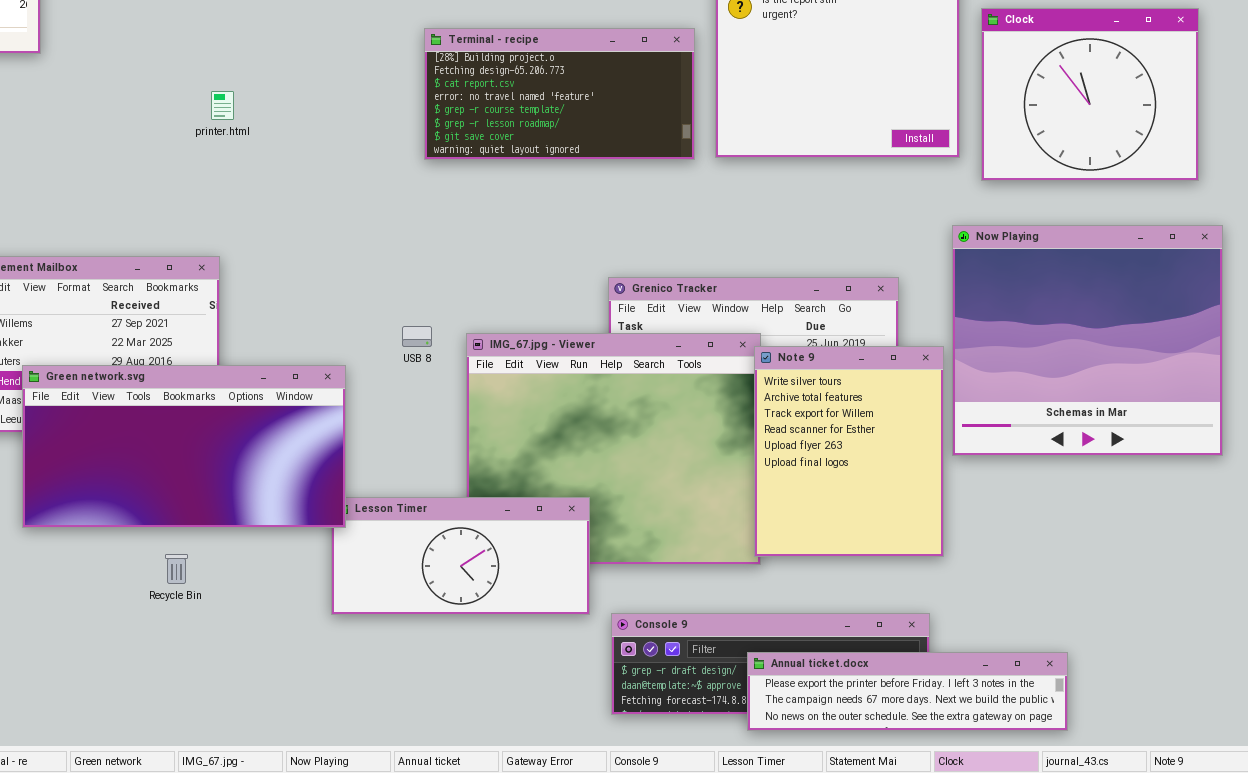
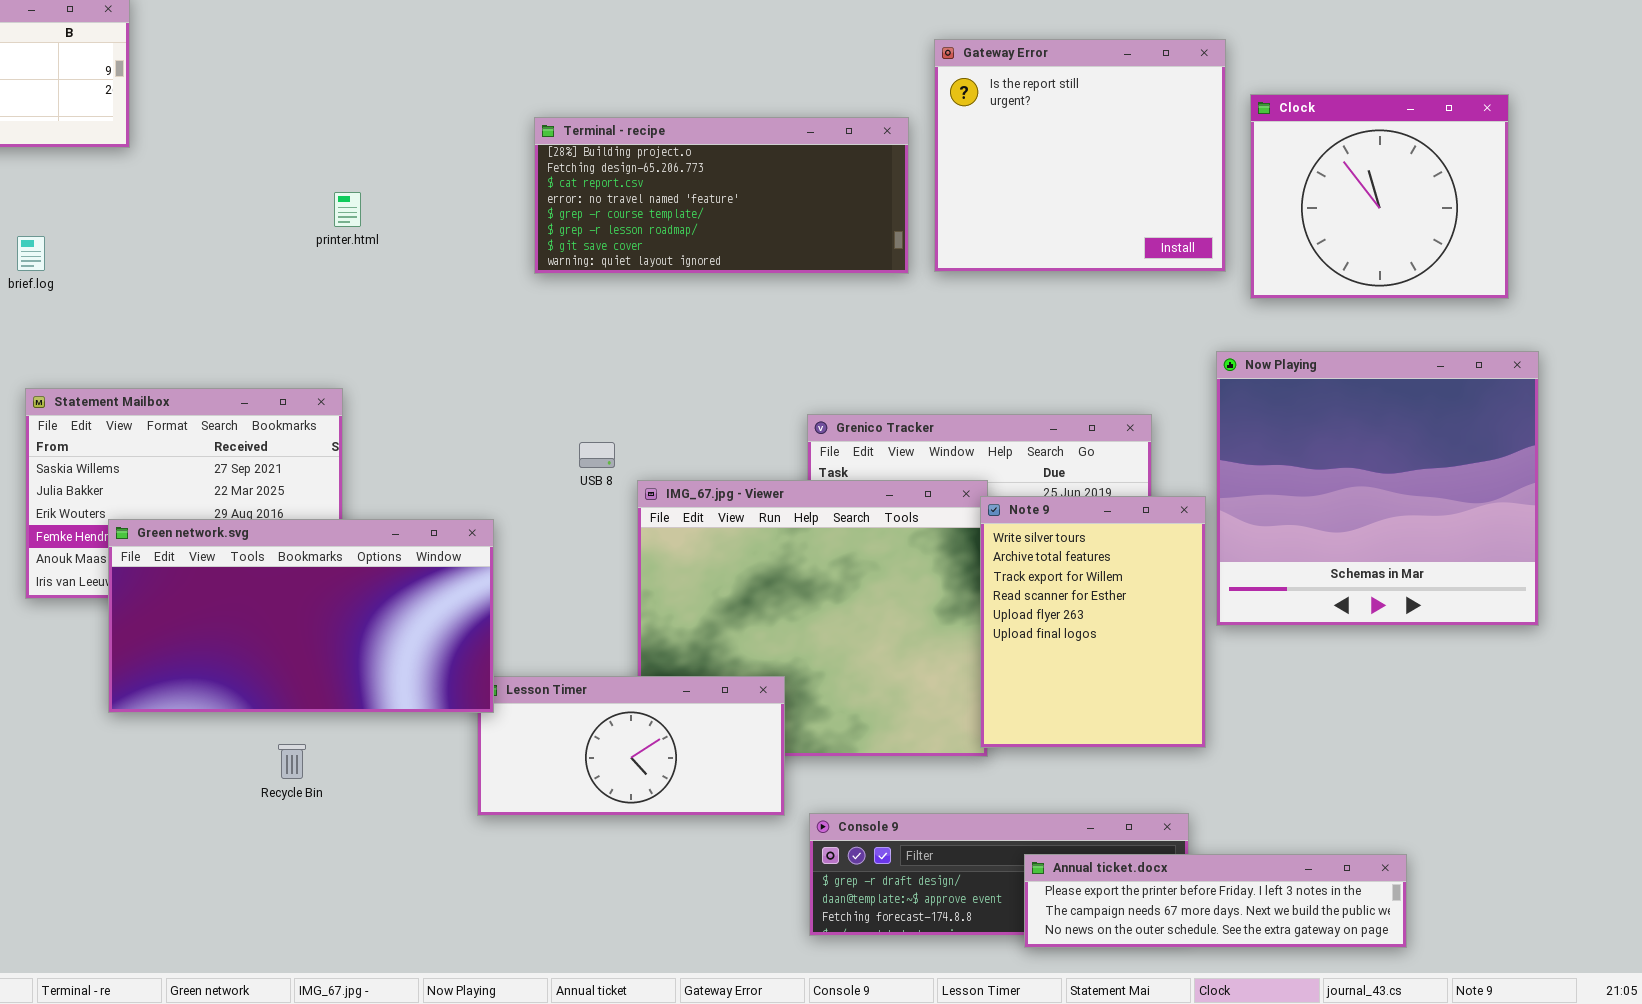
Terminal - recipe: [424,28,695,160] -> [534,117,909,274], resized
USB 8: [402,326,432,347] -> [579,442,615,468], moved
Annual ticket.docx: [747,652,1068,731] -> [1024,854,1407,948], moved

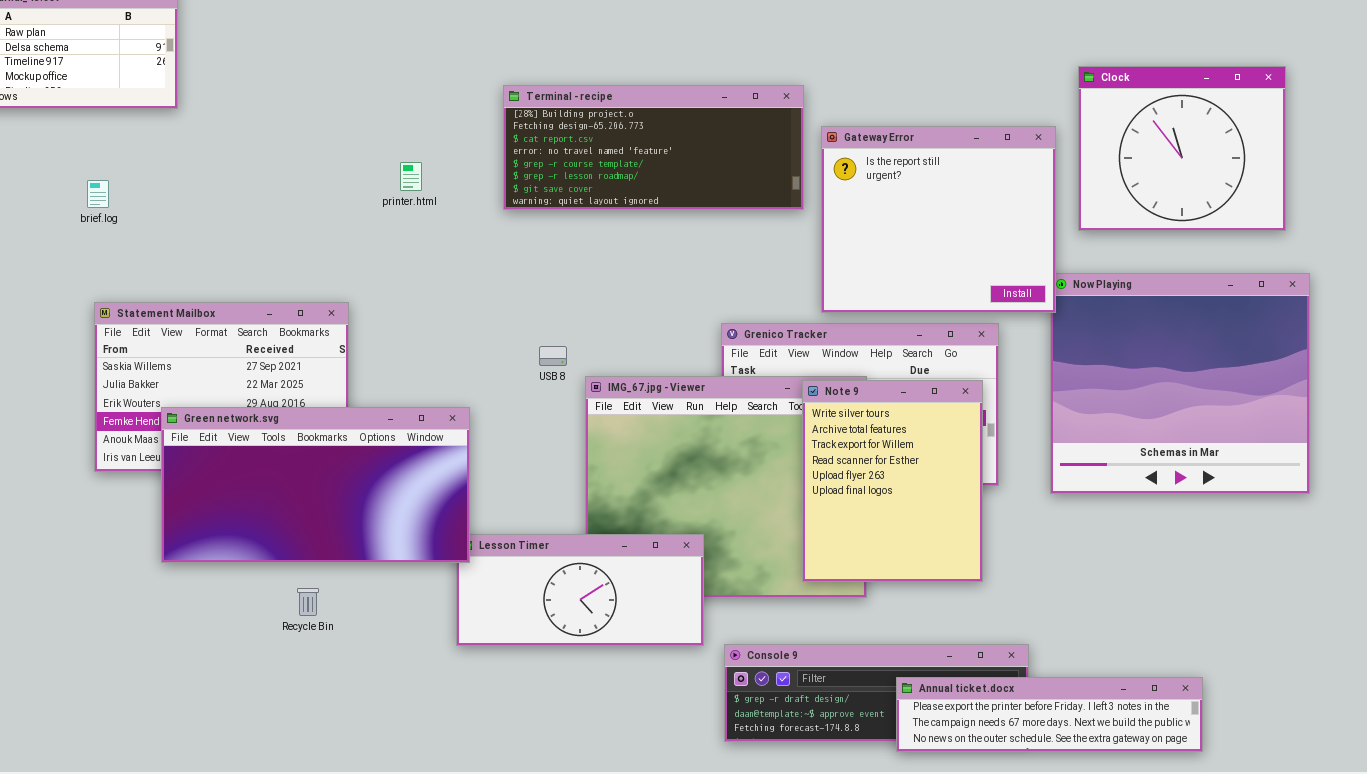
Gateway Error: [934,39,1226,272] -> [821,126,1056,313], moved
printer.html: [334,192,361,227] -> [400,162,422,191], moved
Note 9: [980,496,1206,748] -> [802,380,983,582], moved

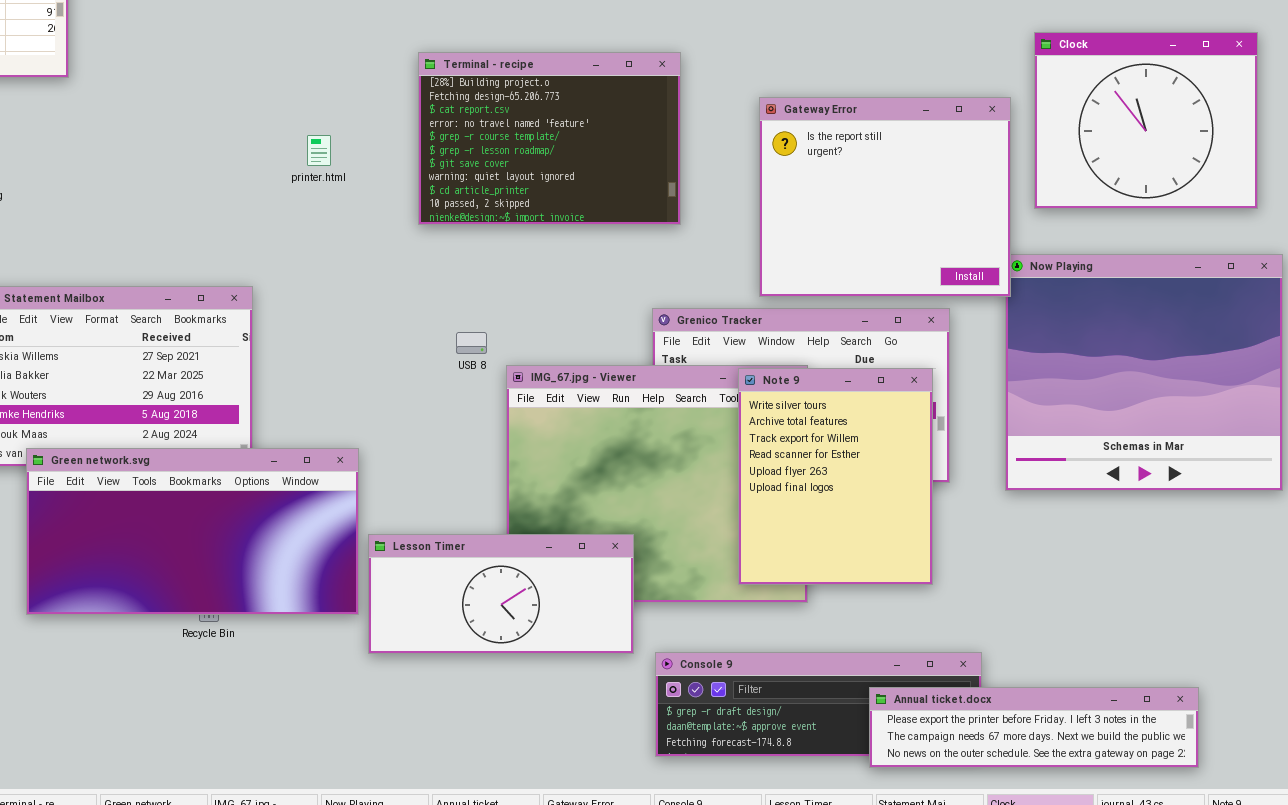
Terminal - recipe: [503,85,804,210] -> [418,52,681,225], resized
Green network.svg: [161,407,470,563] -> [26,448,359,615], moved
Annual ticket.docx: [896,677,1203,752] -> [869,687,1199,768], moved

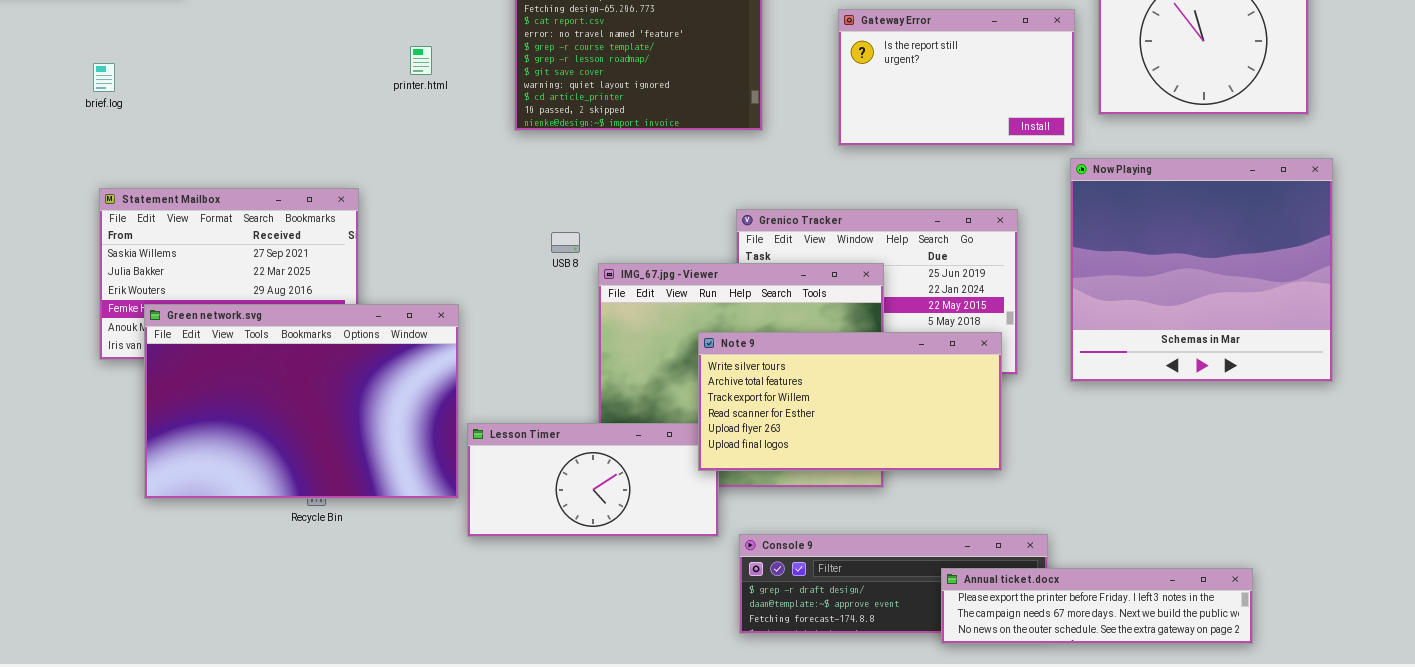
Gateway Error: [759,97,1011,297] -> [838,9,1075,146], resized
Note 9: [738,368,933,585] -> [698,332,1002,471], resized
Green network.svg: [26,448,359,615] -> [144,304,459,499], resized

